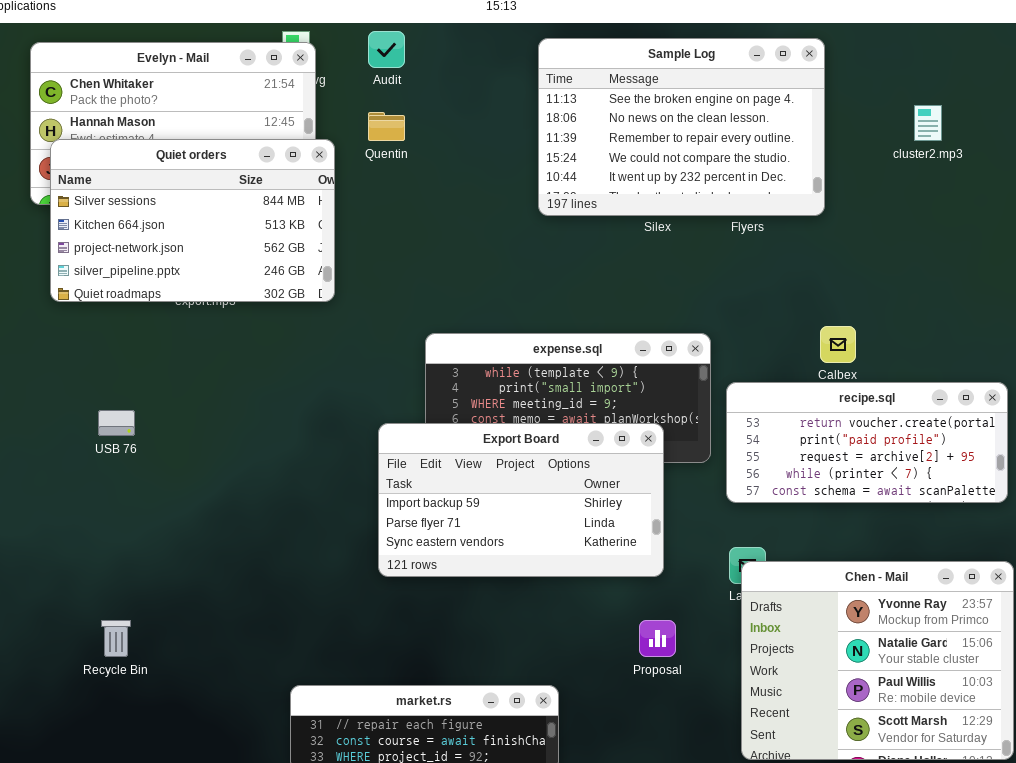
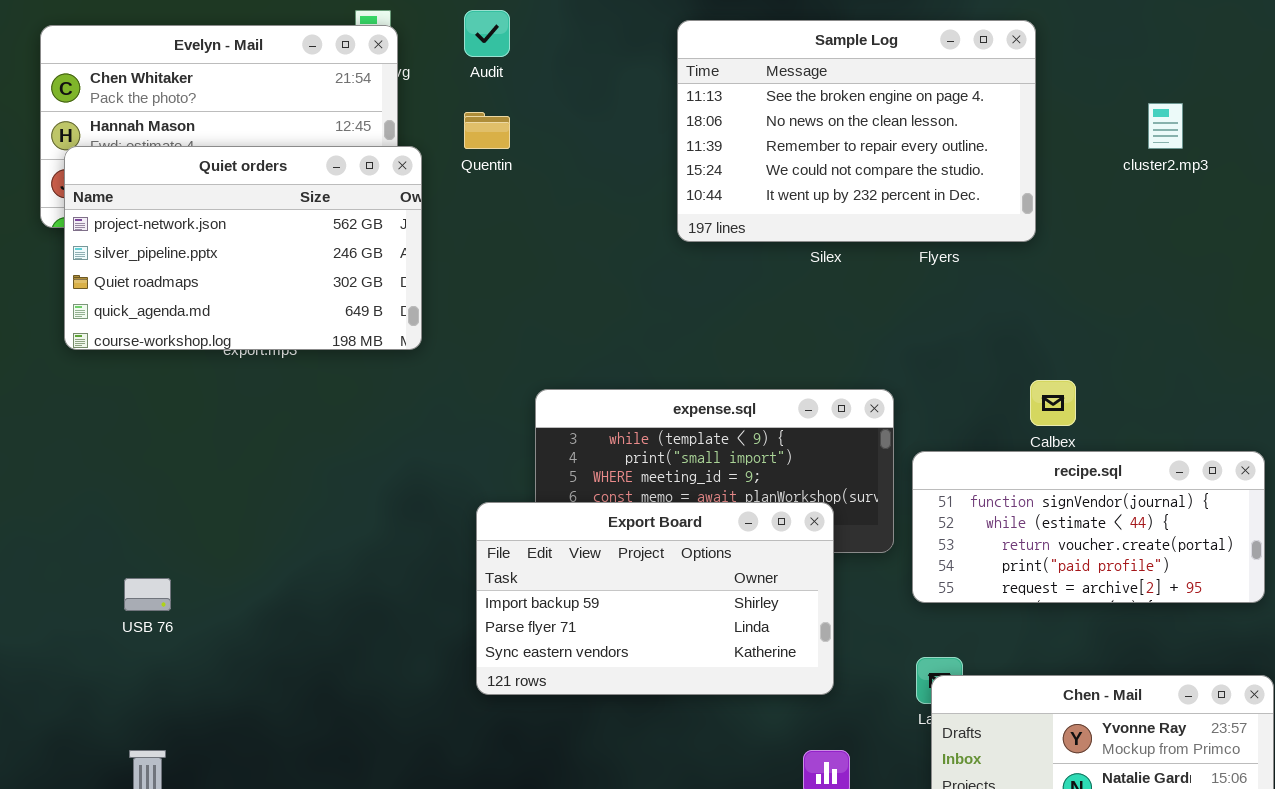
Quiet orders: [50,139,335,302] -> [64,146,422,350], scrolled down 2 rows
recipe.sql: [726,382,1008,503] -> [912,451,1265,603], scrolled up 2 rows
USB 76: [98,410,135,436] -> [124,578,171,611], moved

